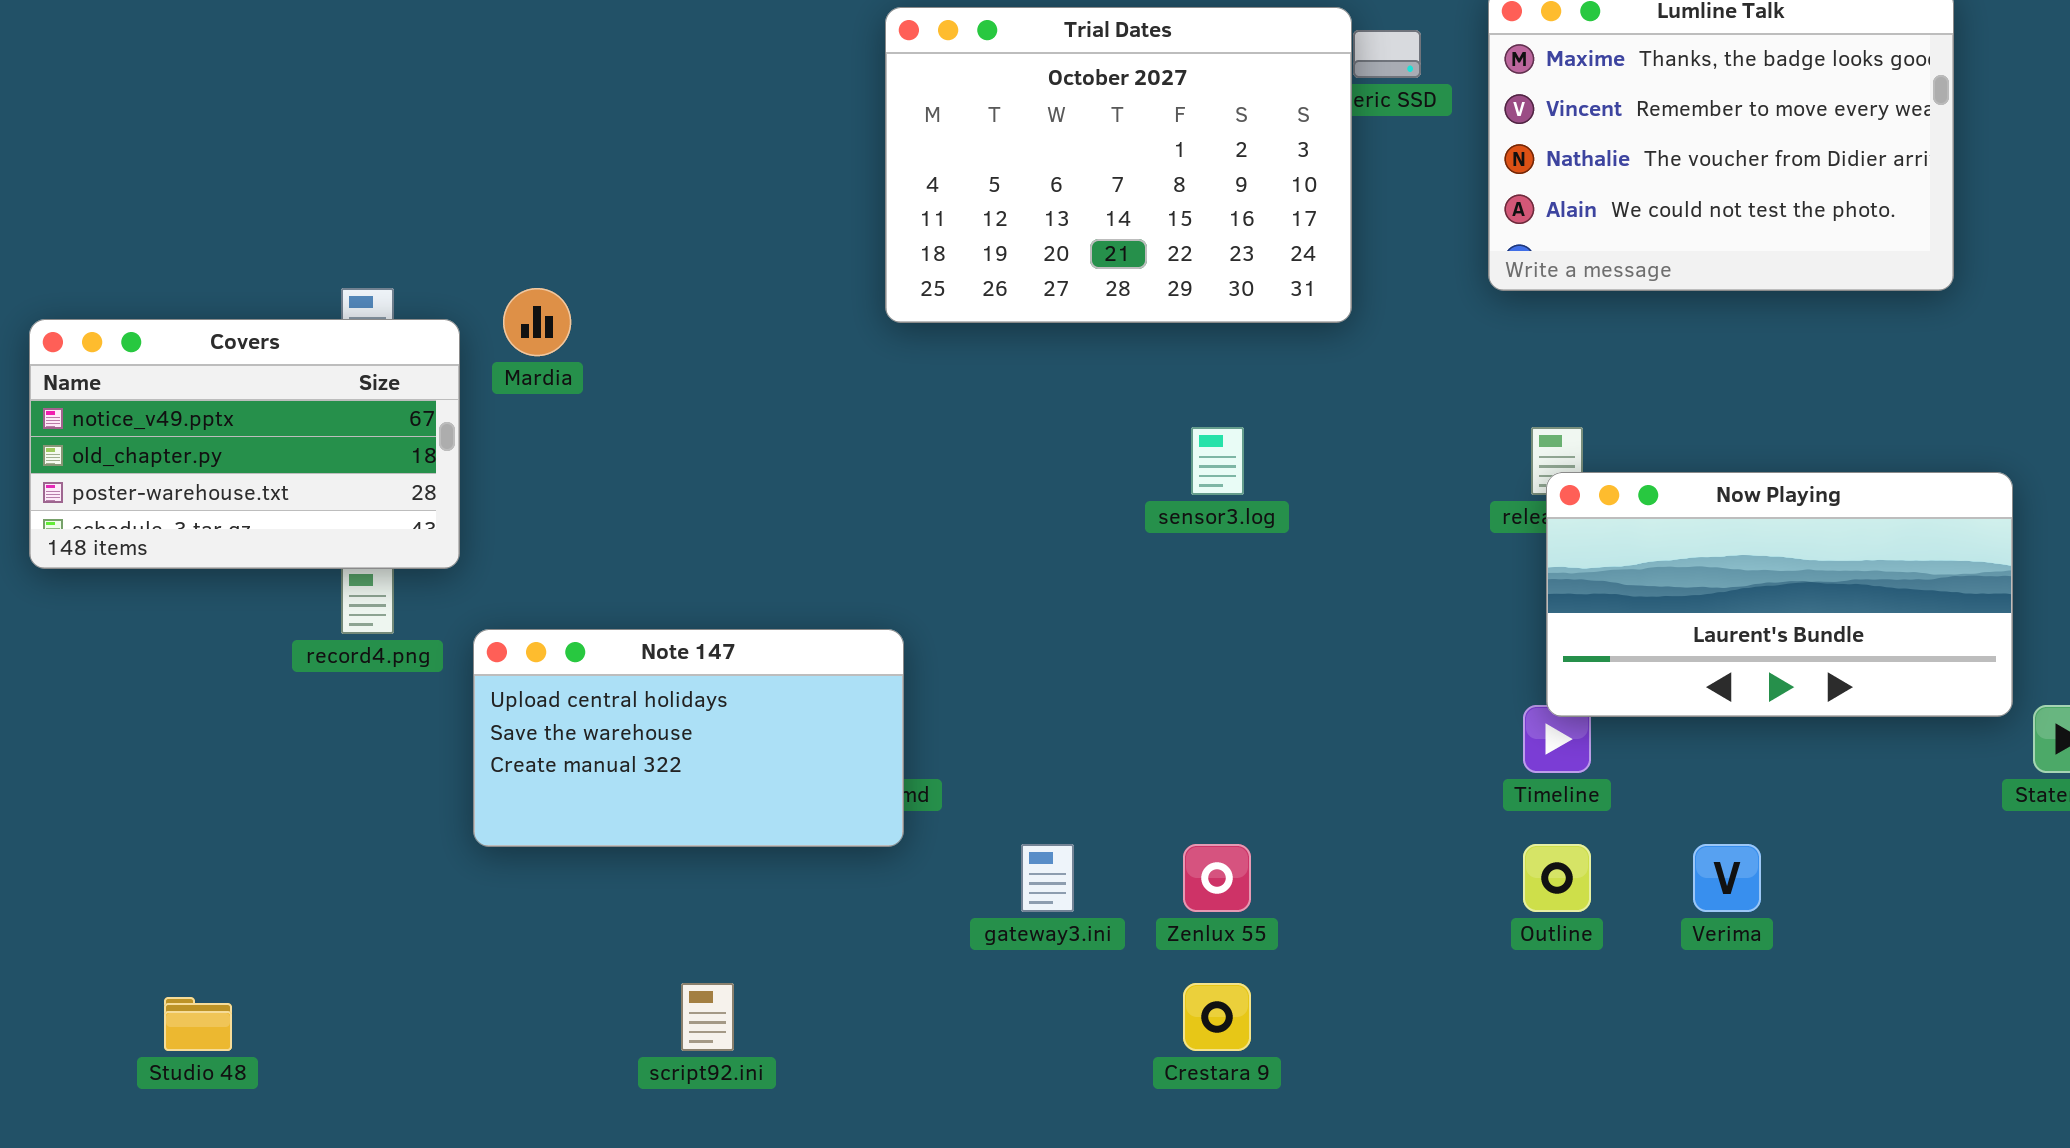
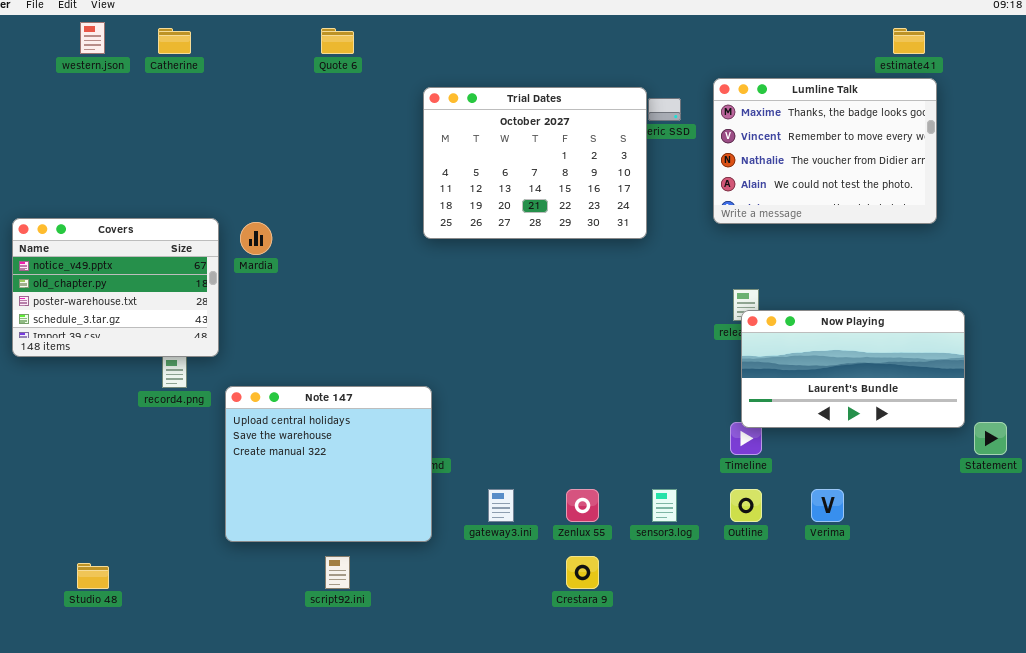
Covers: [29,319,460,569] -> [12,218,219,357], resized
sensor3.log: [1191,427,1244,495] -> [652,489,677,522], moved
Note 147: [473,629,904,847] -> [225,386,432,542], resized

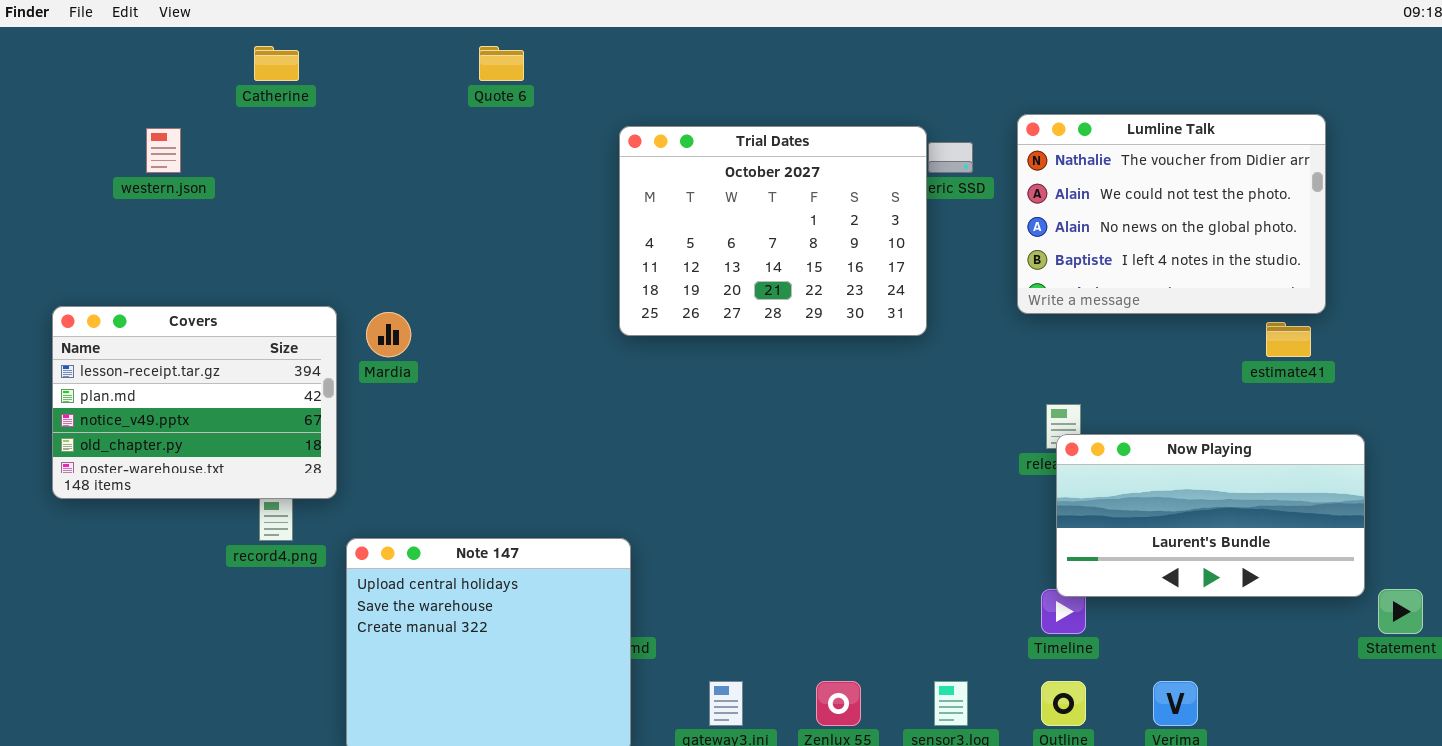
western.json: [80,22,105,54] -> [146,128,181,173], moved
estimate41: [893,28,925,54] -> [1266,322,1311,357], moved
Lumline Talk: [713,78,937,224] -> [1017,114,1326,314], scrolled down 2 rows
Covers: [12,218,219,357] -> [52,306,337,499], scrolled up 2 rows

